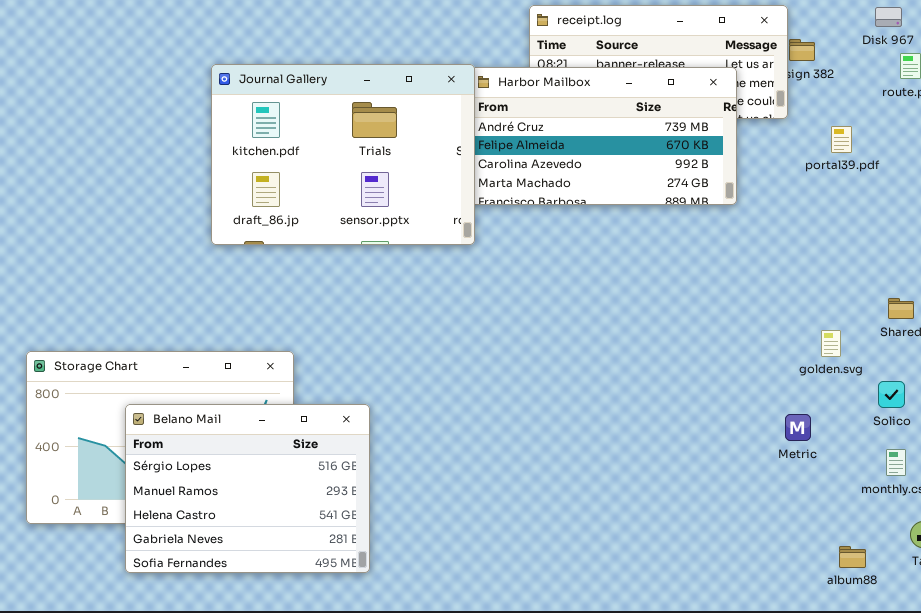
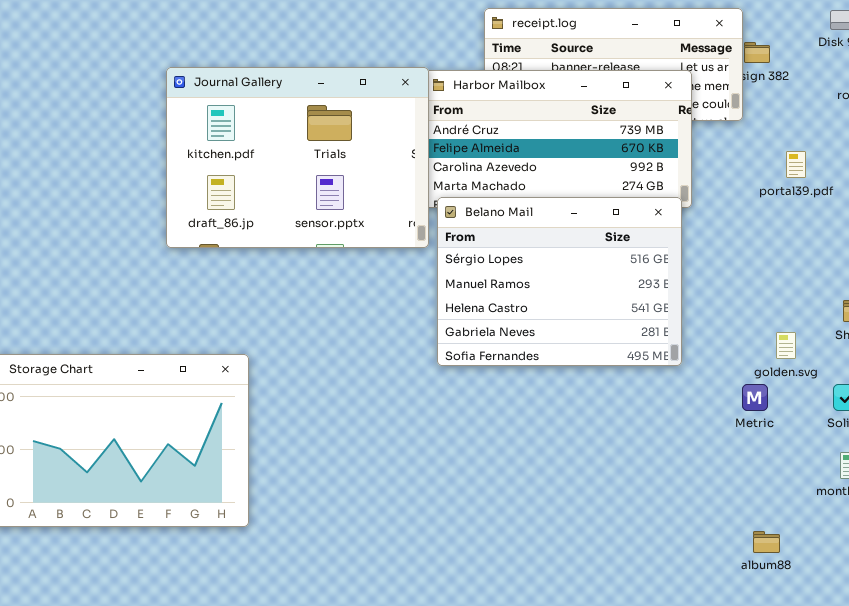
portal39.pdf: [831,126,852,153] -> [786,151,806,178], moved
Belano Mail: [125,404,370,573] -> [437,197,682,366], moved
Metric: [785,414,811,441] -> [742,384,768,411], moved
album88: [839,546,866,568] -> [753,531,780,553], moved

